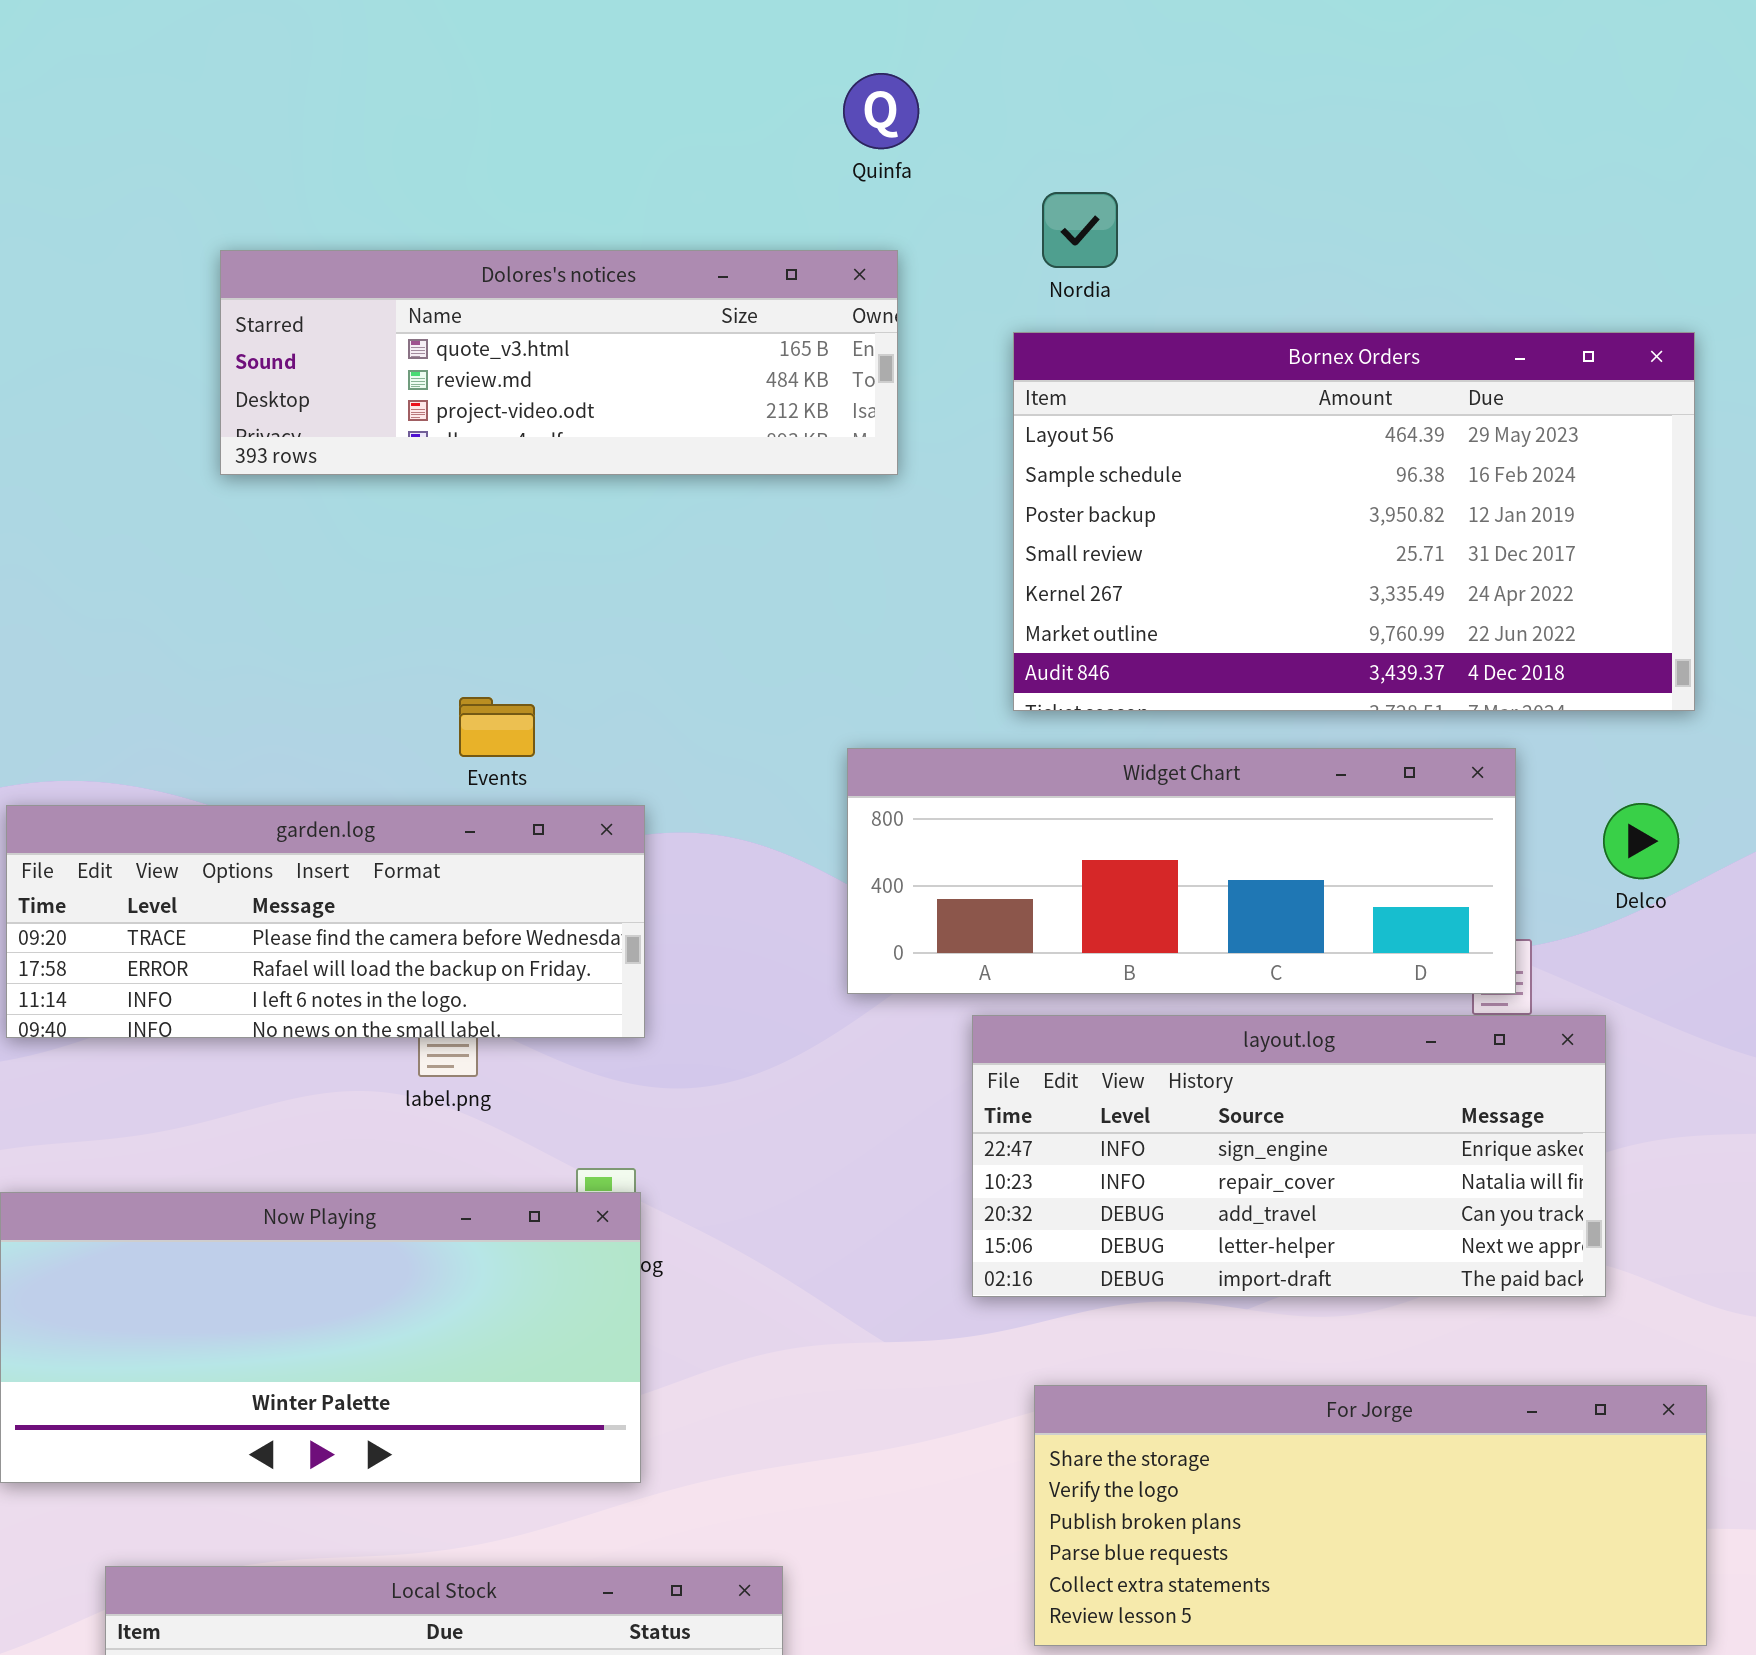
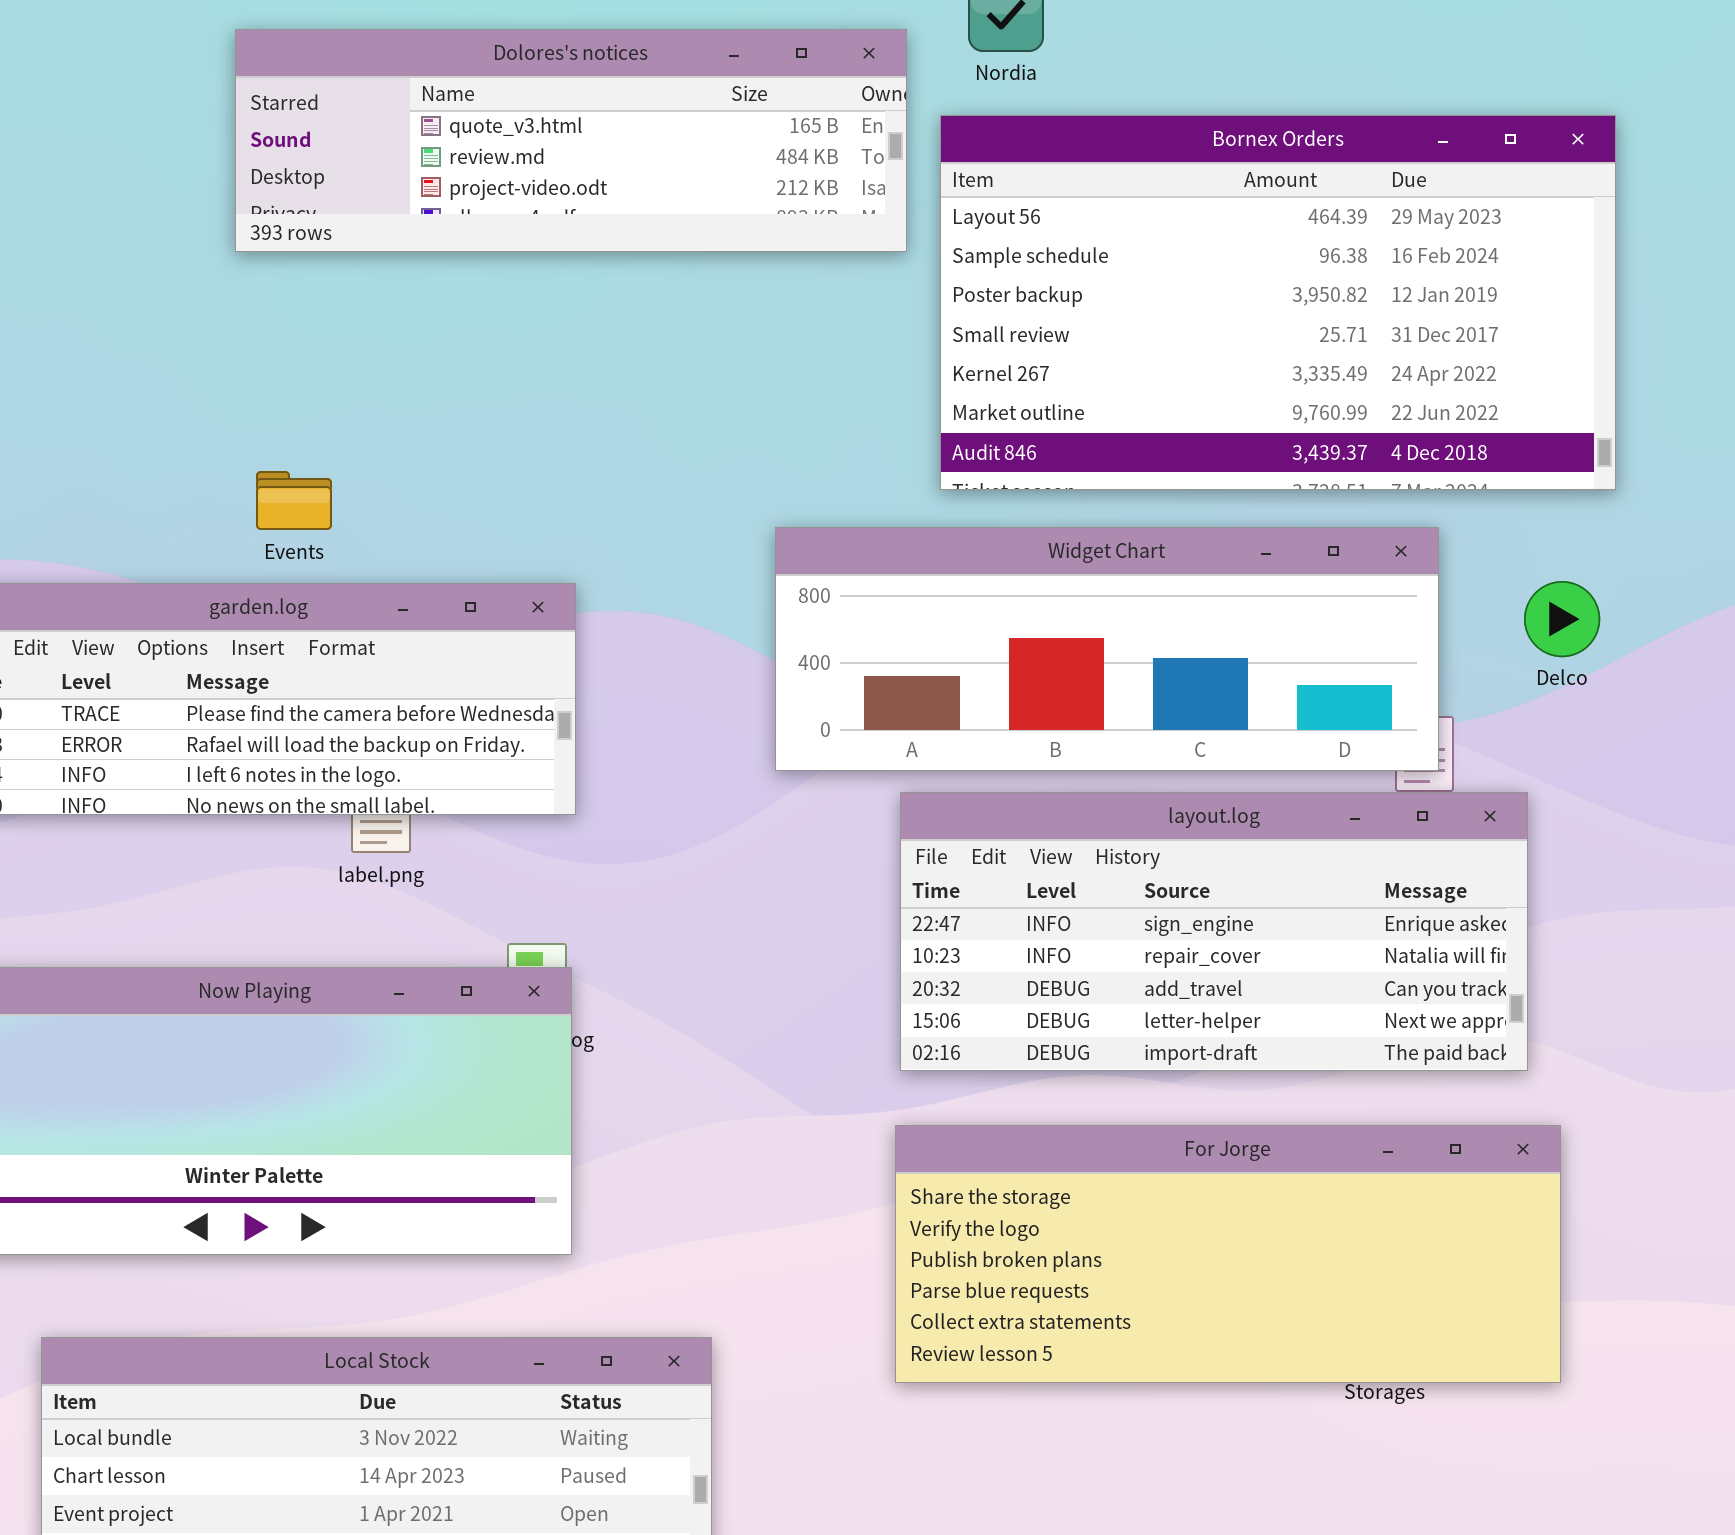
Dolores's notices: [220,250,898,475] -> [235,29,907,252], moved
Events: [459,697,535,757] -> [256,471,332,530], moved
For Jorge: [1034,1385,1707,1646] -> [895,1125,1561,1383], moved

